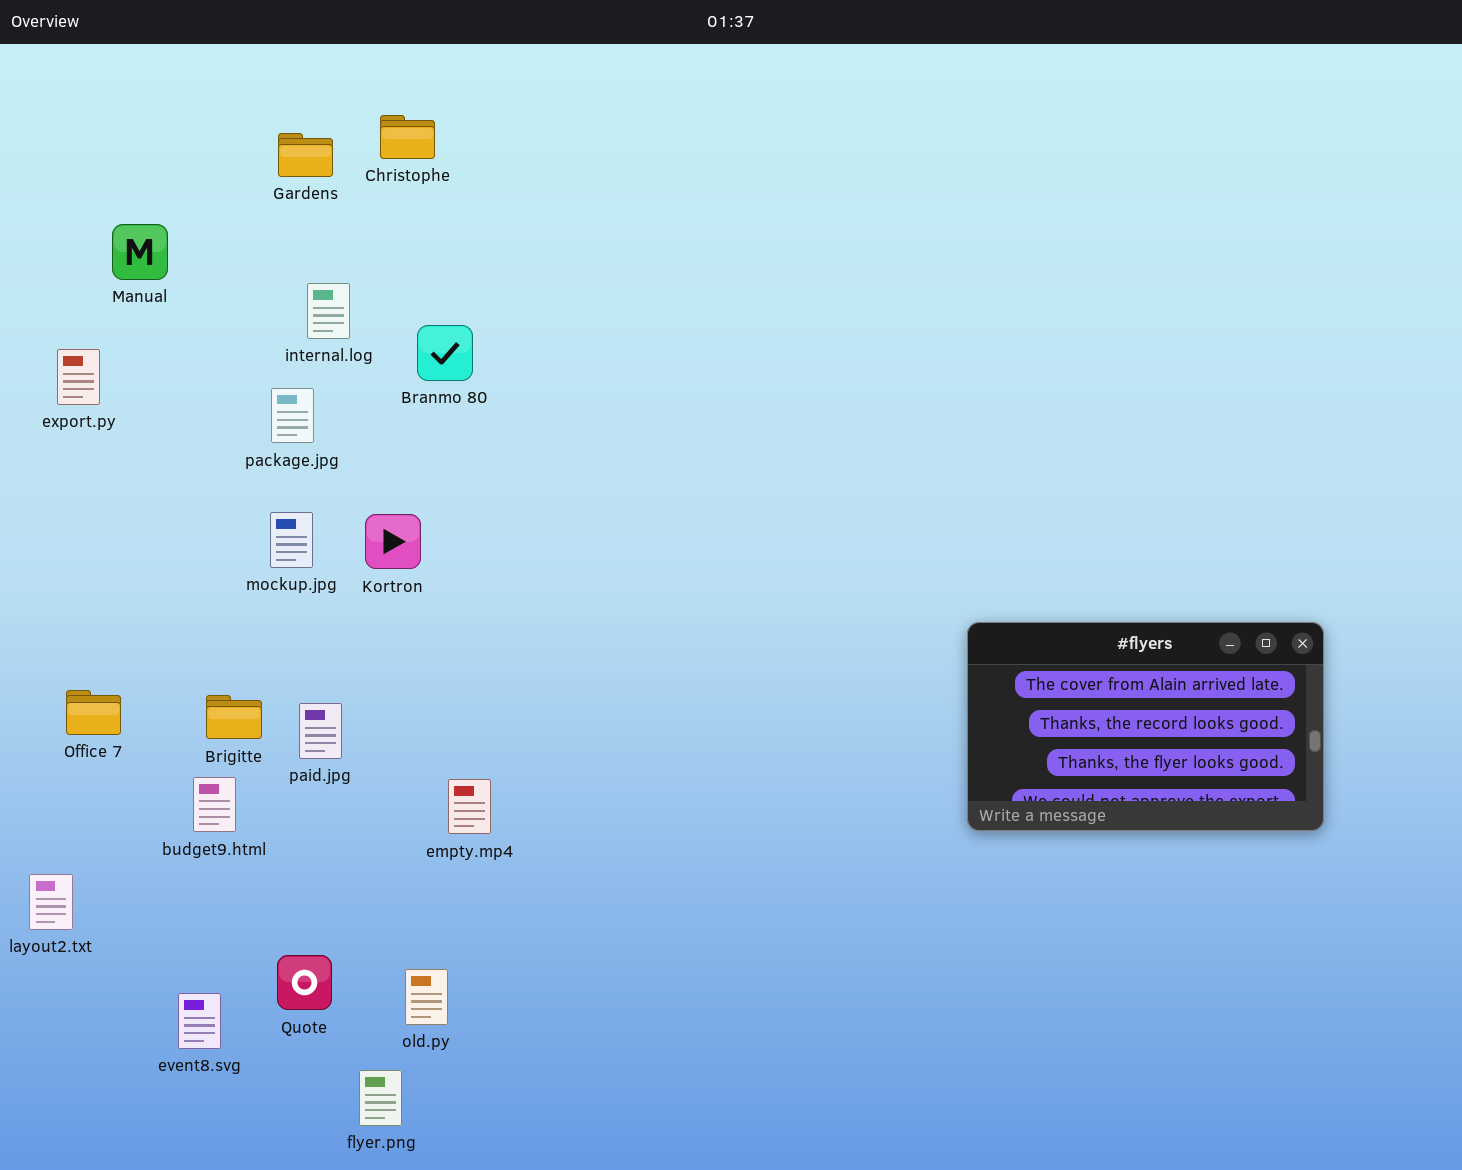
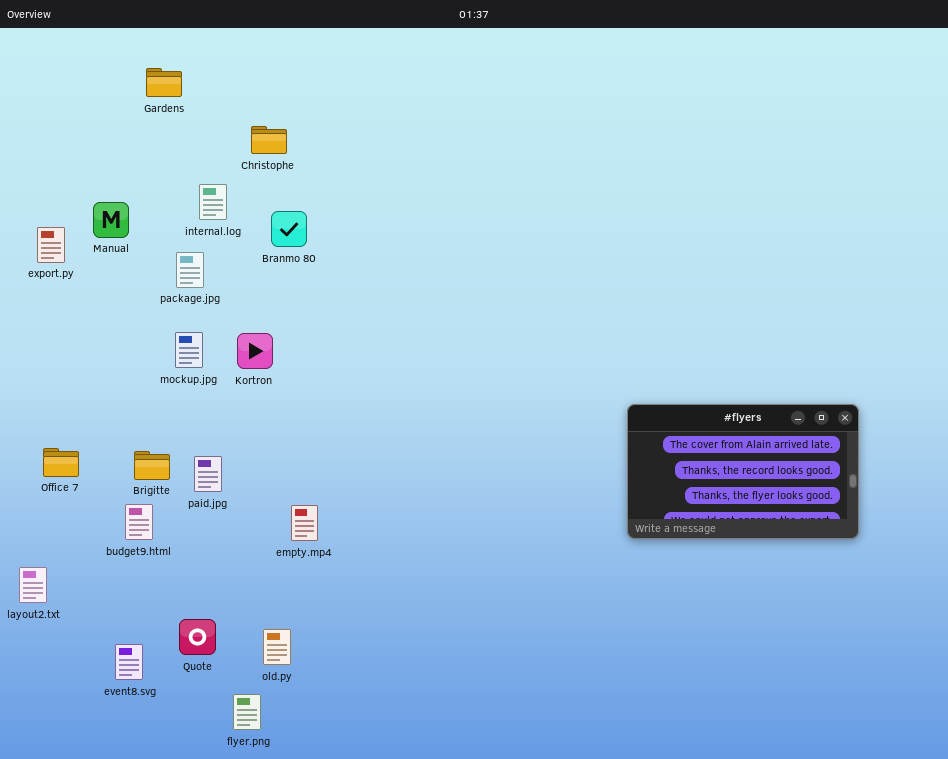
Christophe: [380,115,435,159] -> [251,126,287,154], moved
Gardens: [278,133,333,177] -> [146,68,182,97], moved
Manual: [112,224,168,280] -> [93,202,129,238], moved

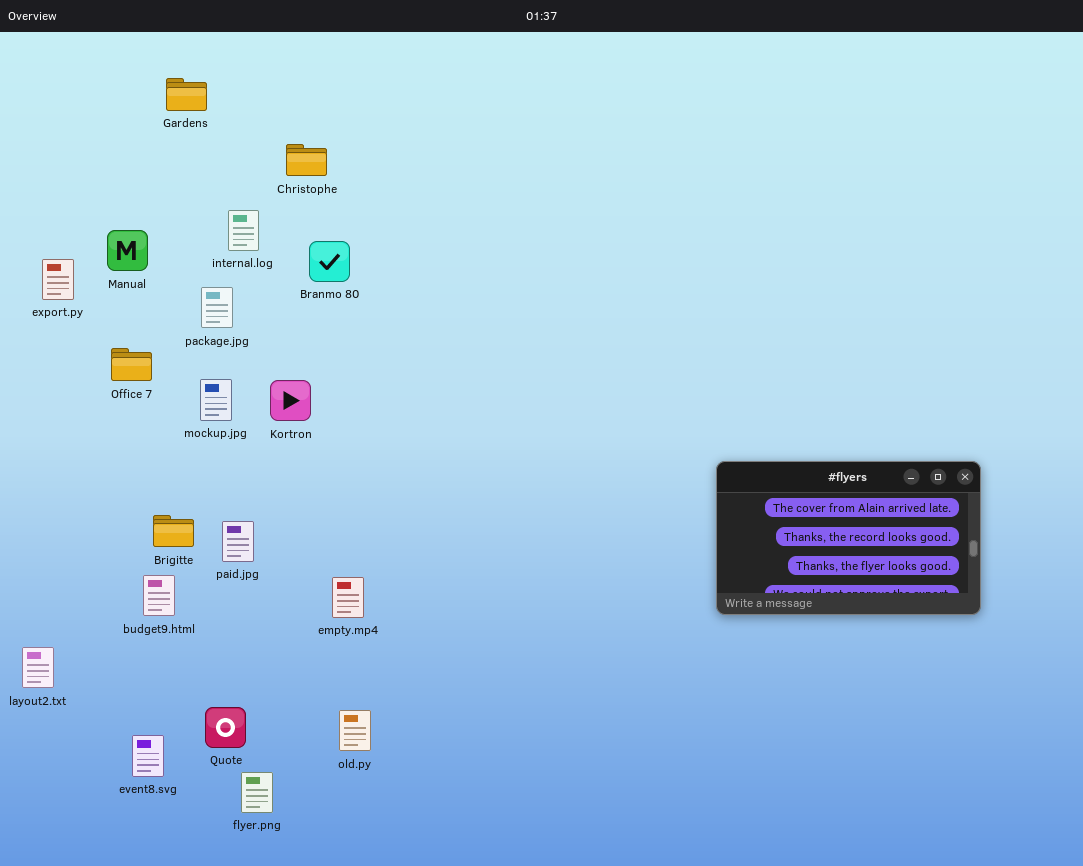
Office 7: [43,448,79,477] -> [111,348,152,381], moved
old.py: [263,629,291,665] -> [339,710,371,751], moved
flyer.png: [233,694,261,730] -> [241,772,273,813], moved

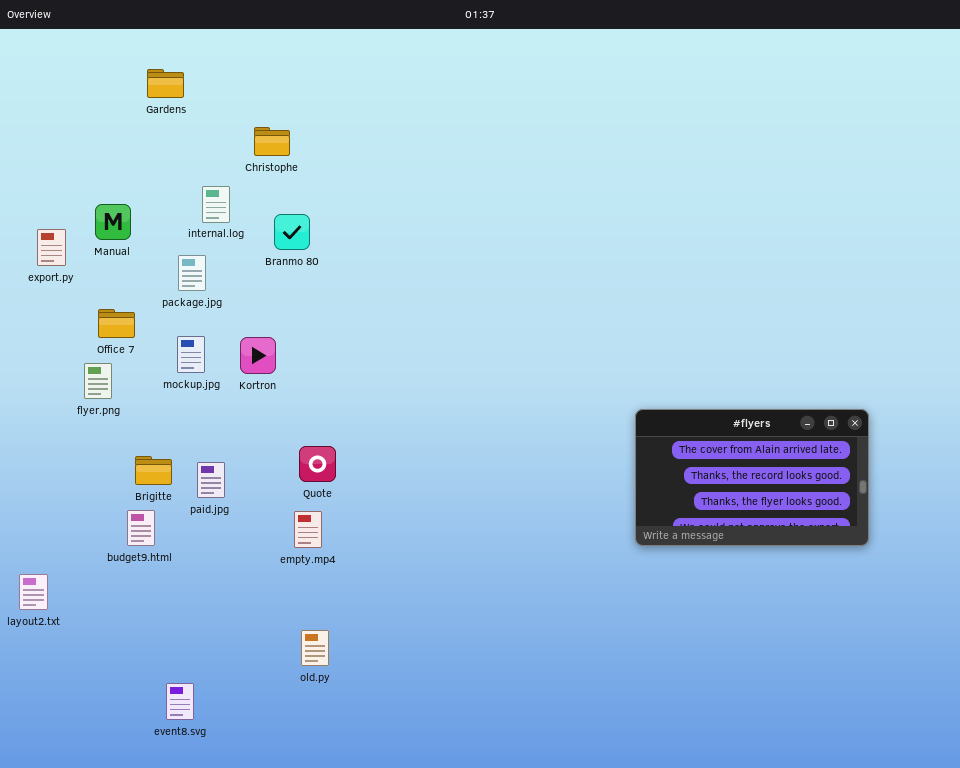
Quote: [205,707,246,748] -> [299,446,336,482], moved
event8.svg: [132,735,164,777] -> [166,683,194,720], moved
flyer.png: [241,772,273,813] -> [84,363,112,399], moved

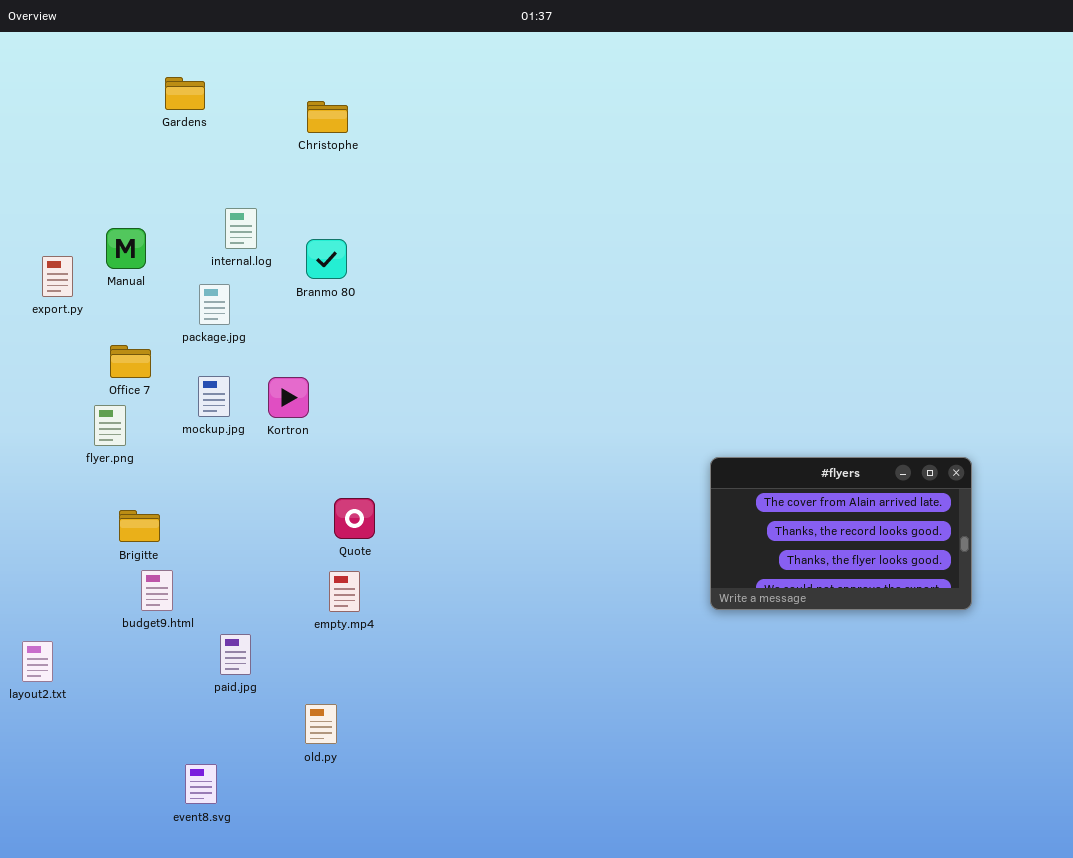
Christophe: [254,127,290,156] -> [307,101,348,133], moved
Brigitte: [135,456,172,485] -> [119,510,160,542], moved
paid.jpg: [197,462,225,498] -> [220,634,251,675], moved
old.py: [301,630,329,666] -> [305,704,337,744], moved

